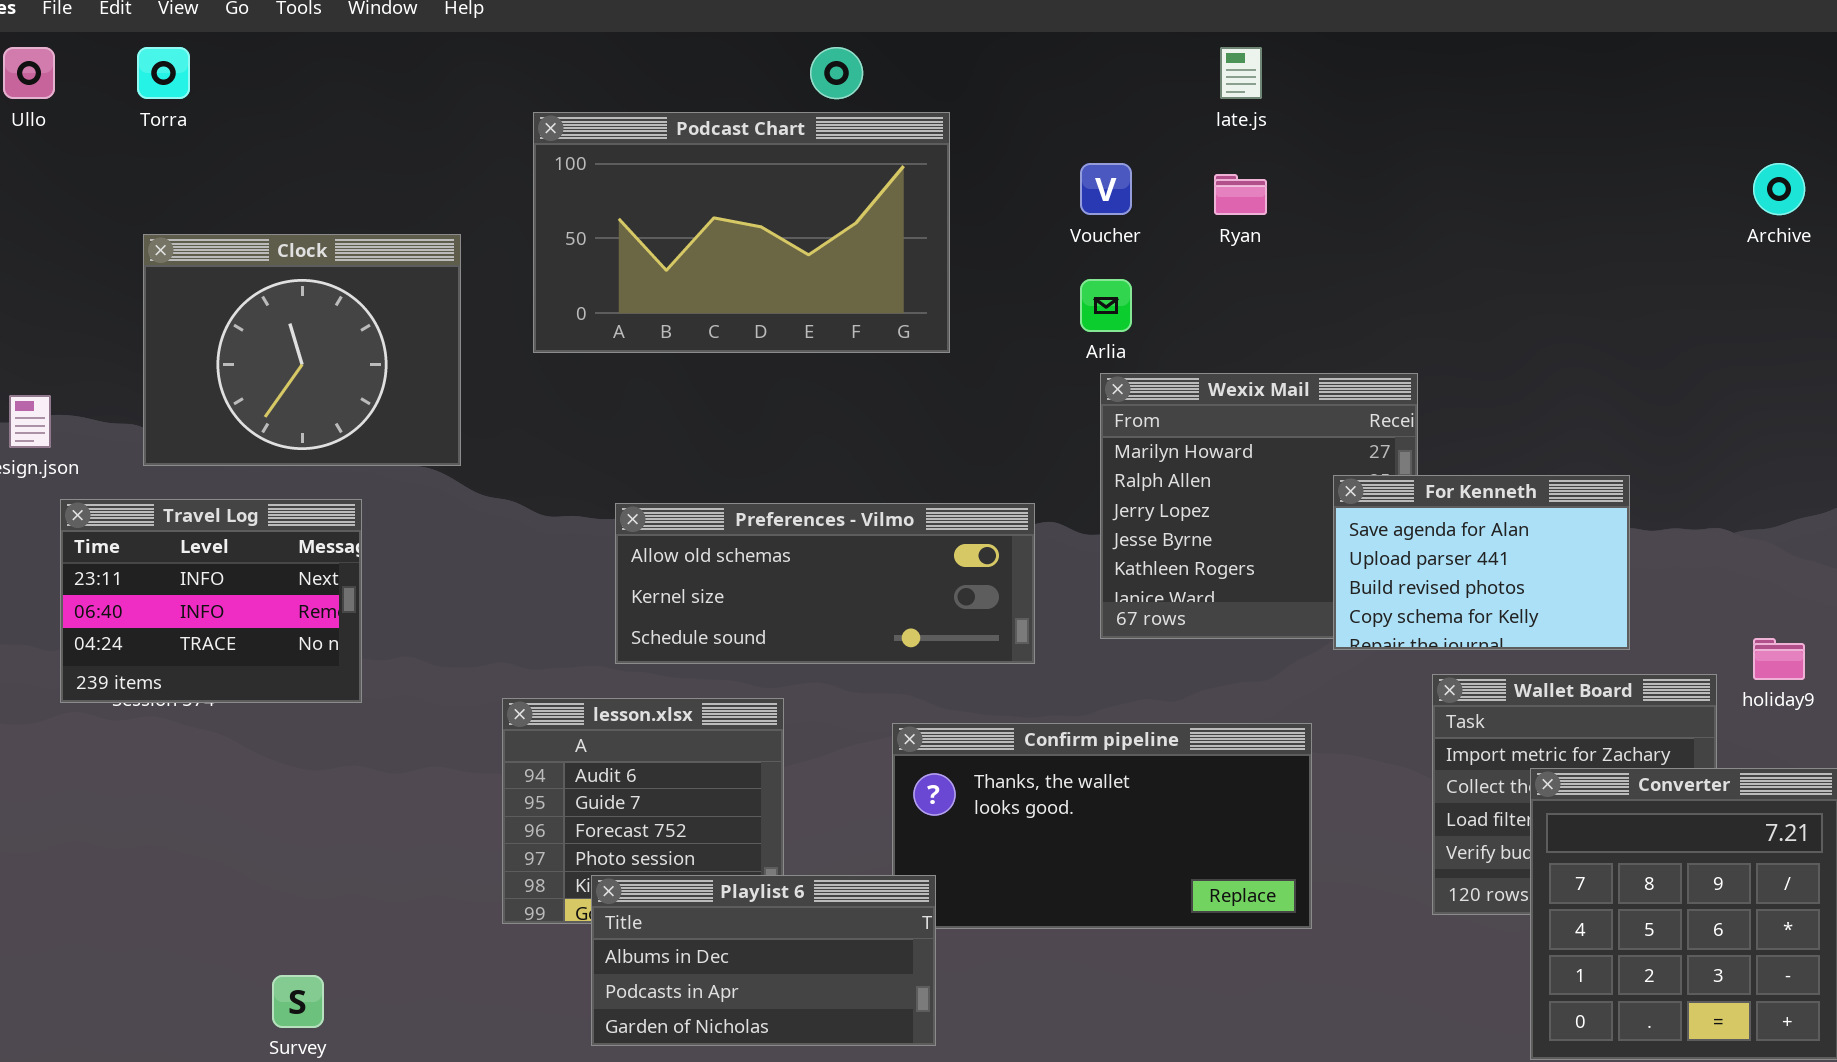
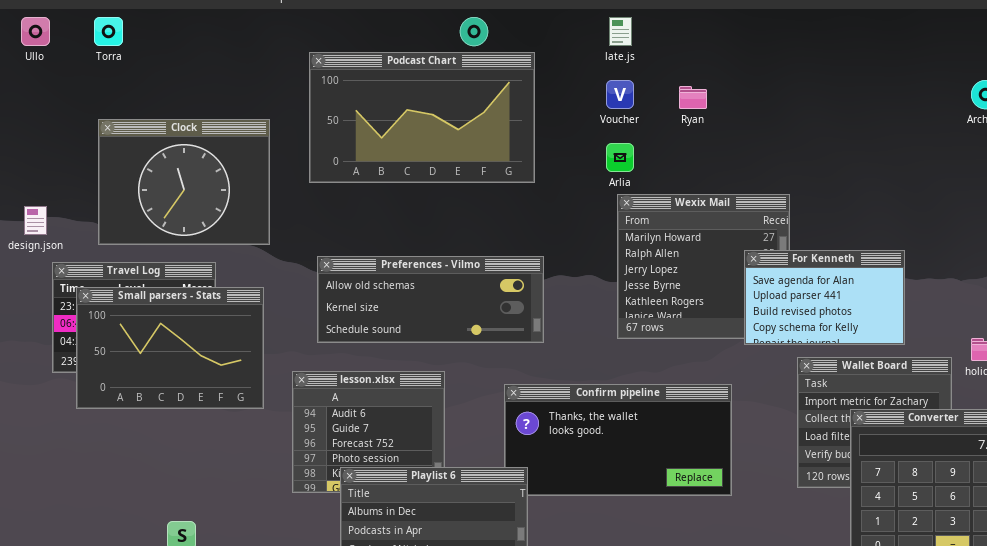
late.js: [1220,47,1262,99] -> [609,17,632,46], moved
Preferences - Vilmo: [615,503,1035,664] -> [317,256,544,343], moved
Small parsers - Stats: none -> [76,287,264,409], opened

